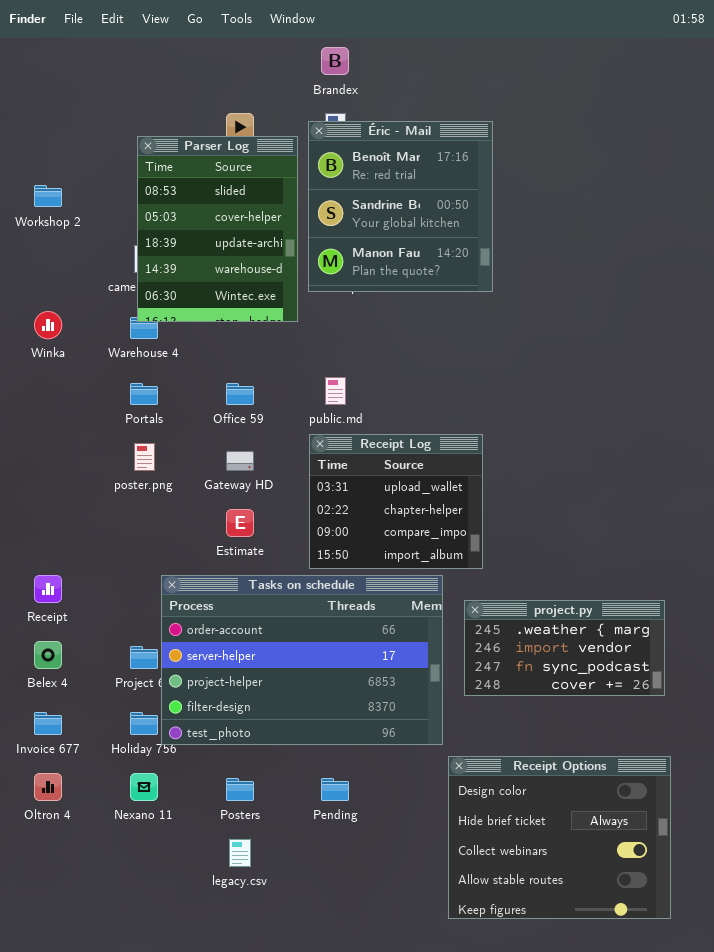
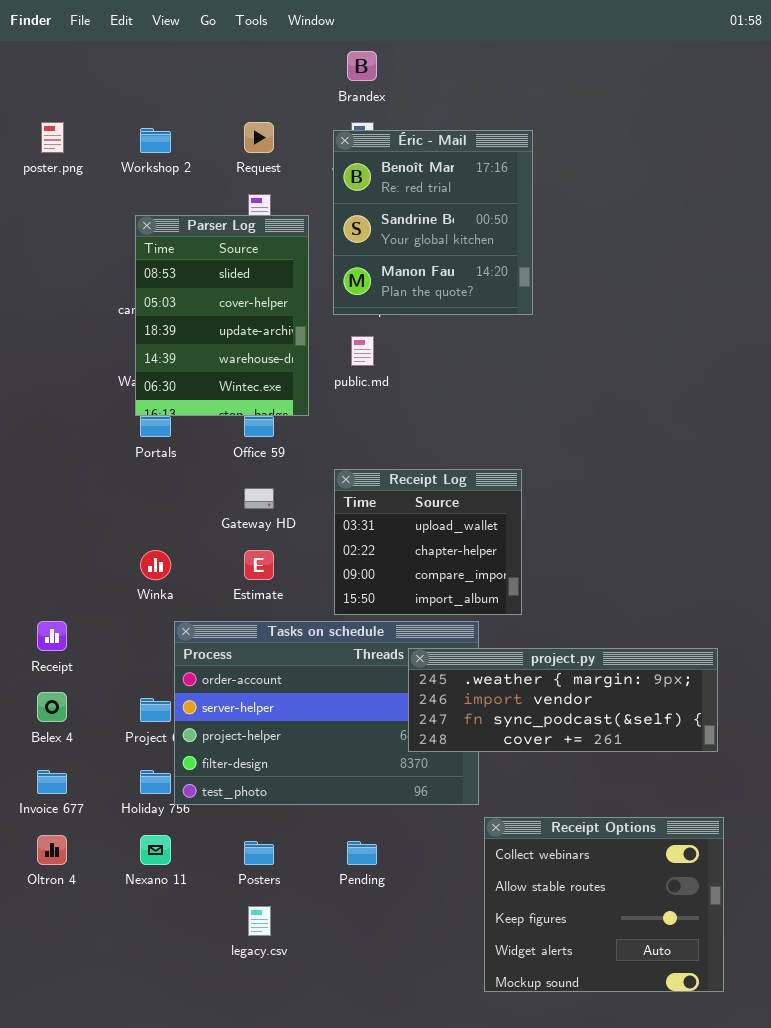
Parser Log: [137,136,298,322] -> [135,215,309,416], moved
Workshop 2: [34,185,62,207] -> [140,128,171,153], moved
Winka: [34,311,62,339] -> [140,550,171,580], moved
public.md: [325,377,346,405] -> [351,336,374,366], moved
poster.png: [134,443,155,471] -> [41,122,64,153], moved
project.py: [464,600,665,696] -> [408,648,718,752], resized
Receipt Options: [448,756,671,919] -> [484,817,724,992], scrolled down 2 rows

